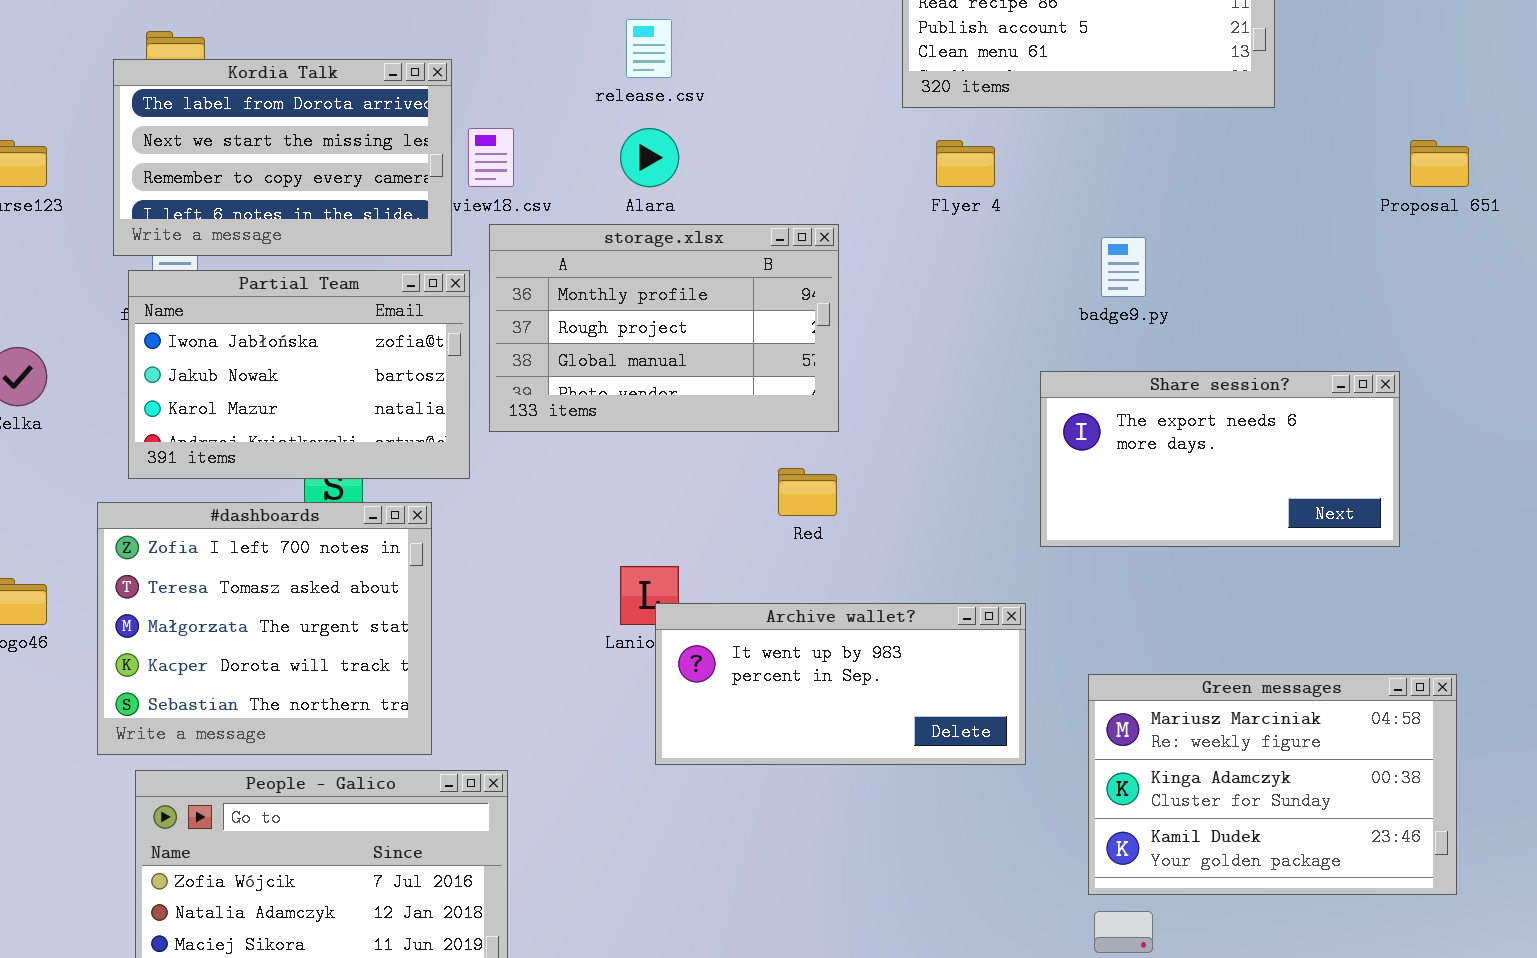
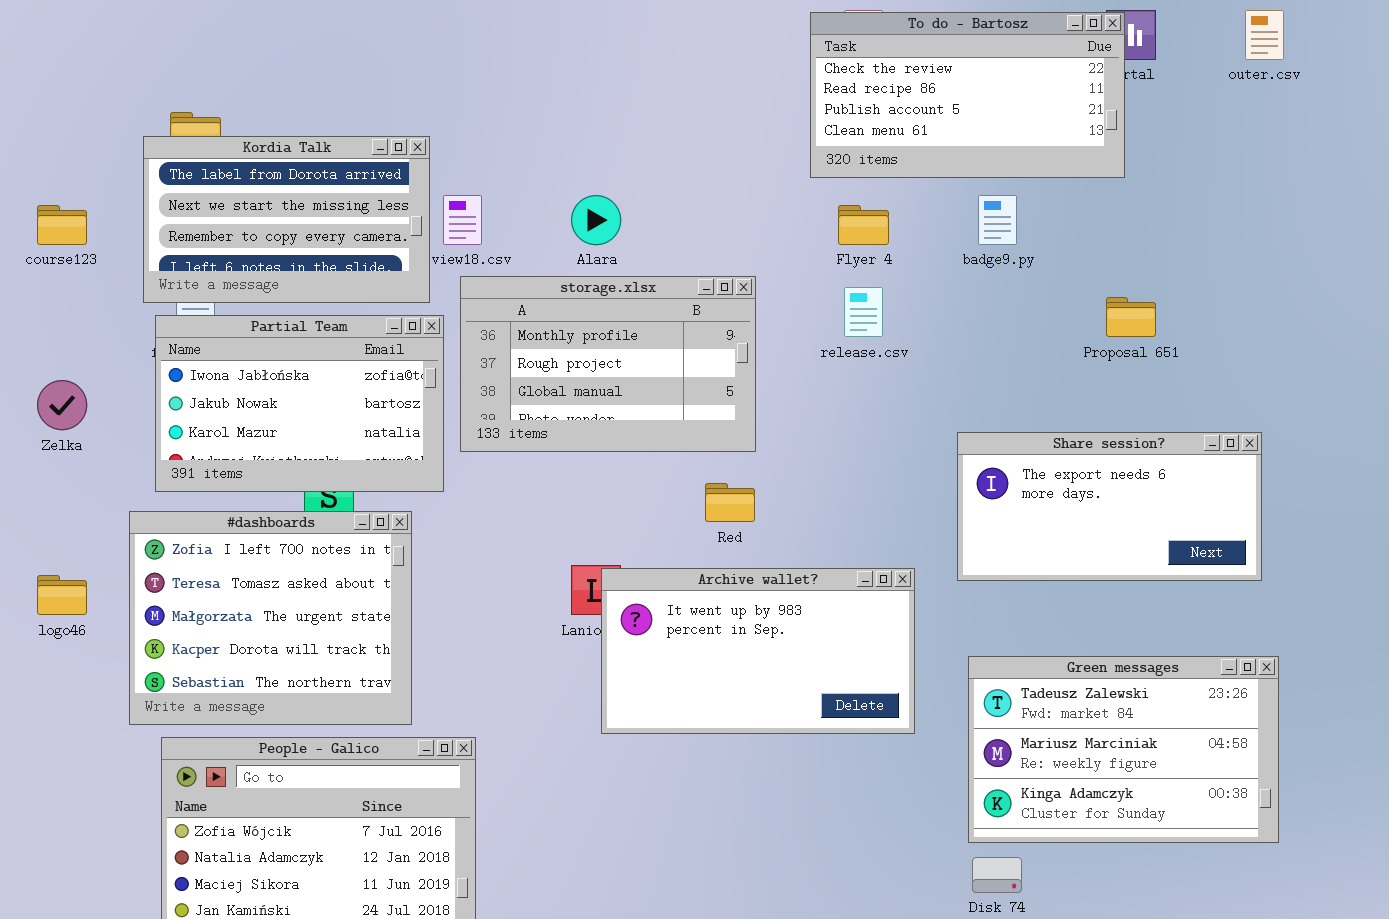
release.csv: [626,19,672,78] -> [844,287,883,337], moved
Proposal 651: [1410,140,1469,187] -> [1106,297,1156,337], moved
badge9.py: [1101,237,1146,297] -> [978,195,1017,245], moved
Share session?: [1040,371,1400,547] -> [957,432,1262,581], moved
Archive wallet?: [655,603,1026,765] -> [601,568,915,734], resized
Green messages: [1088,674,1457,895] -> [968,656,1279,843], scrolled up 1 row

